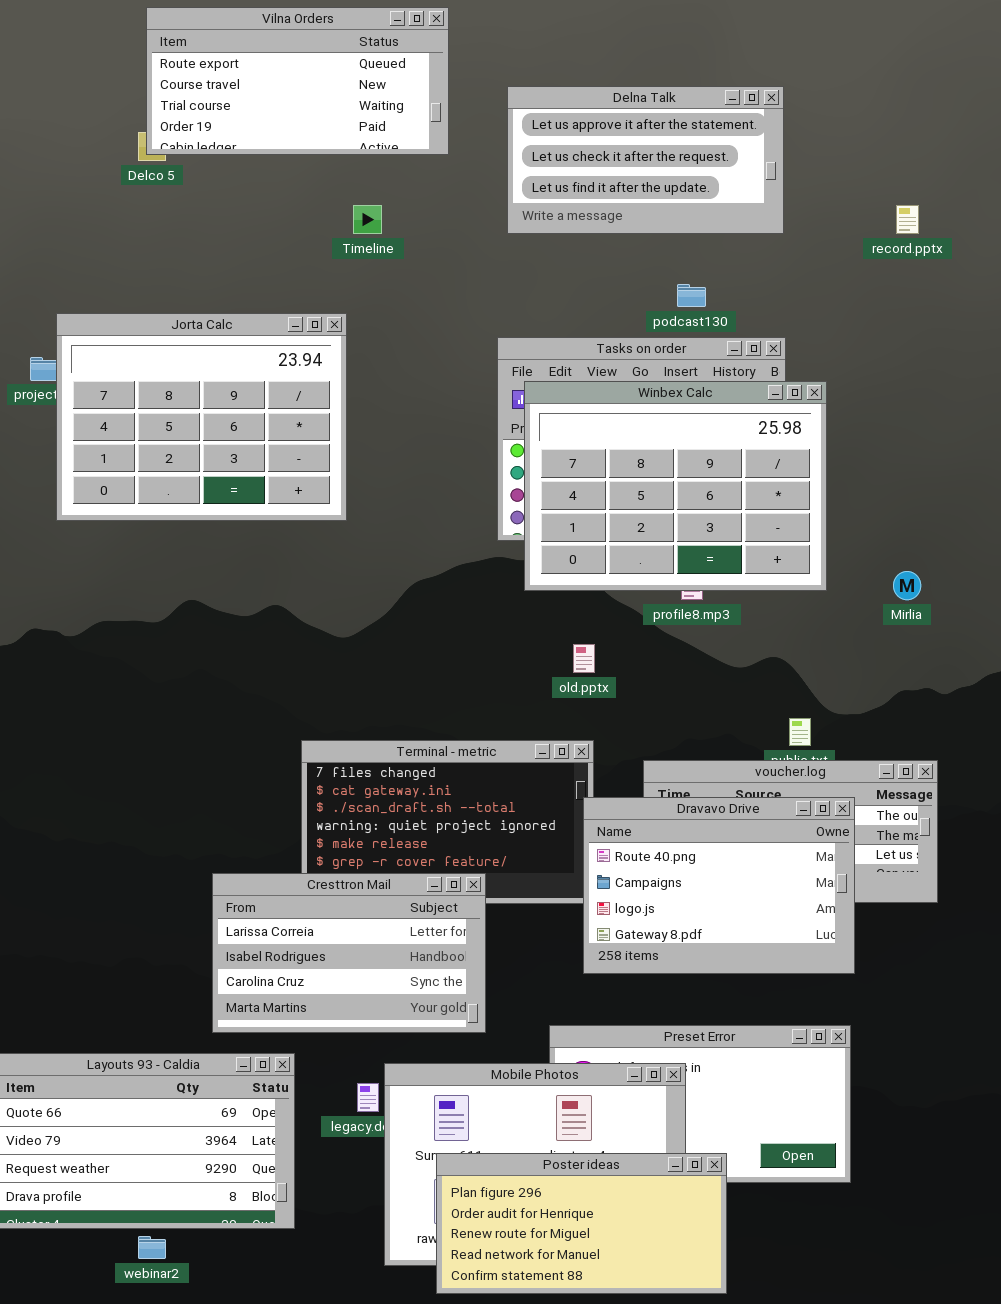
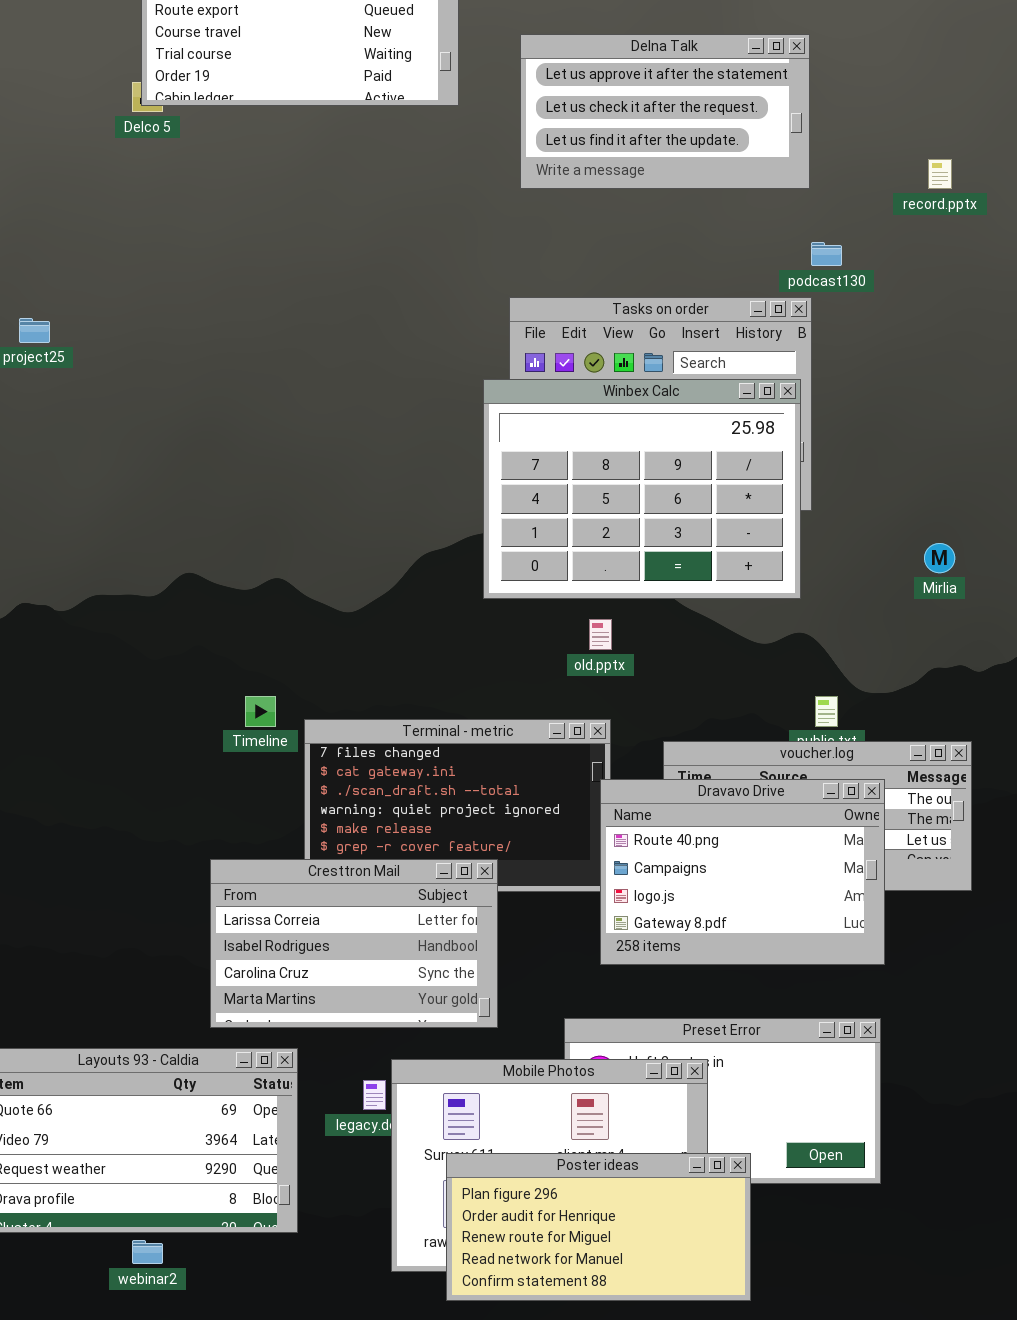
Timeline: [353,205,382,234] -> [245,696,276,727], moved
podcast130: [677,284,706,307] -> [811,242,842,266], moved
Jorta Calc: [56,313,347,521] -> none, closed
Winbex Calc: [524,381,827,591] -> [483,379,801,599], moved

